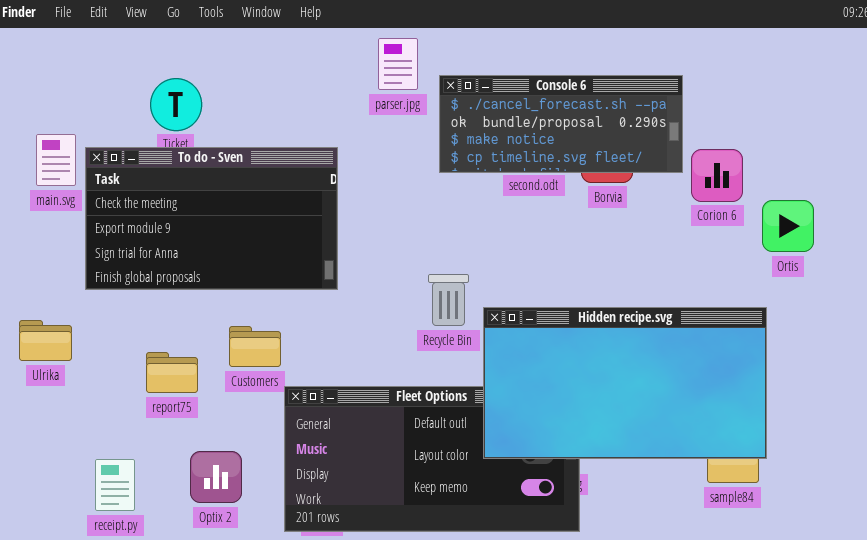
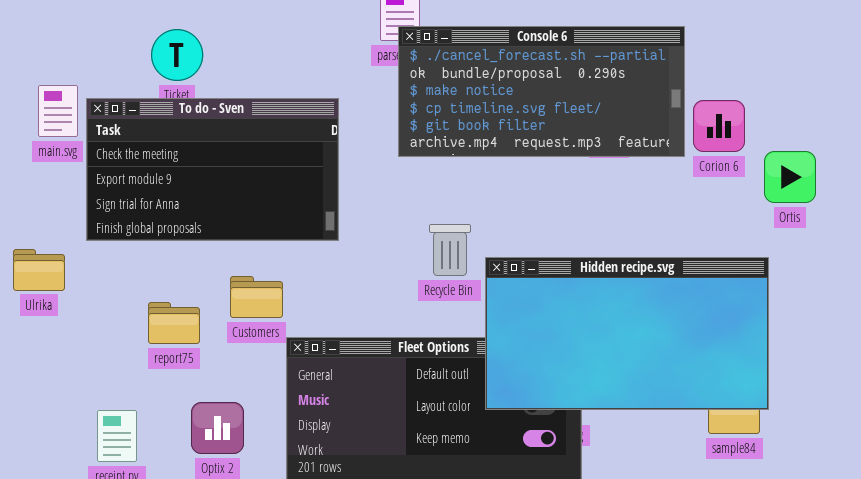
Console 6: [439,75,683,173] -> [398,26,685,157], resized
Ulrika: [19,320,72,361] -> [13,249,65,291], moved

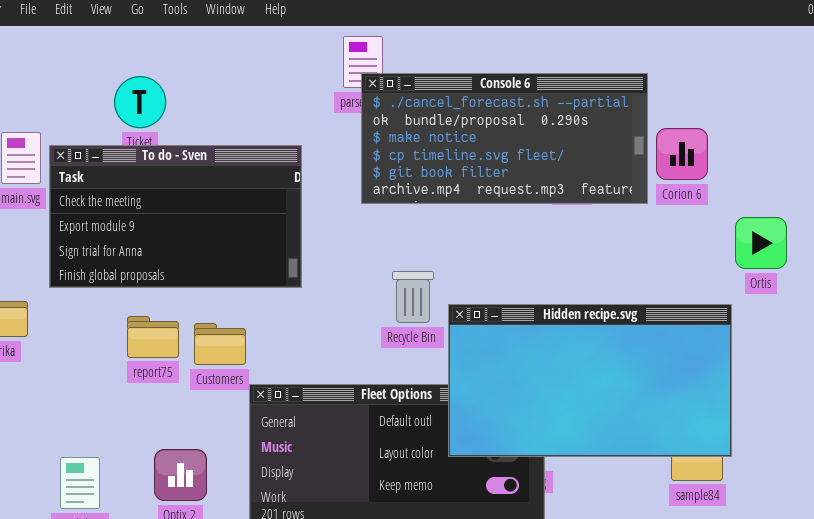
Corion 6: [693,100,745,152] -> [656,128,708,180], moved
Ortis: [764,151,816,203] -> [735,217,787,269], moved
report75: [148,302,200,344] -> [127,316,179,358], moved

